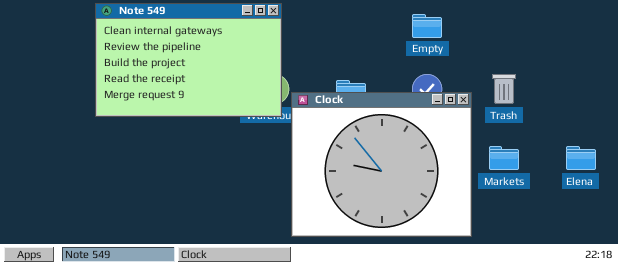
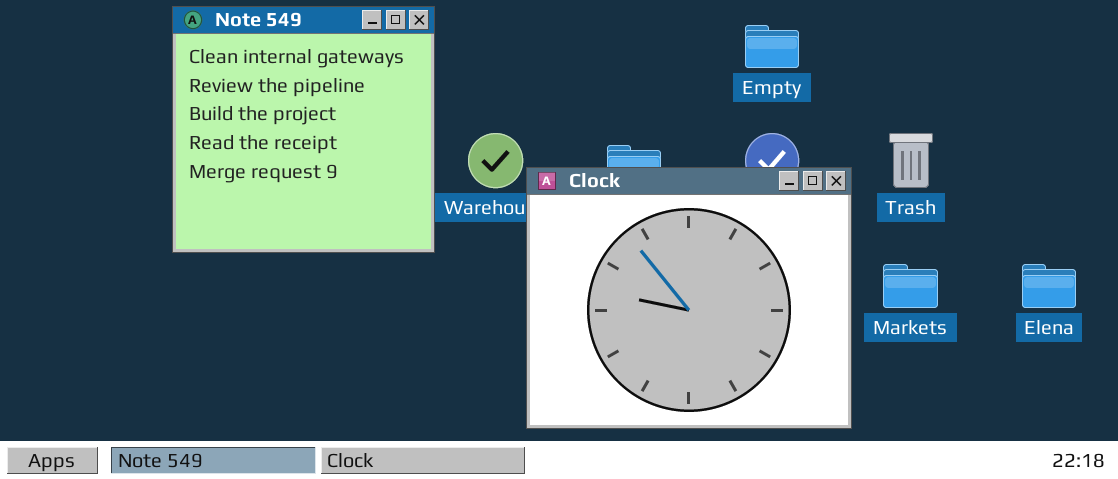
Note 549: [95,3,282,117] -> [172,6,435,253], resized

